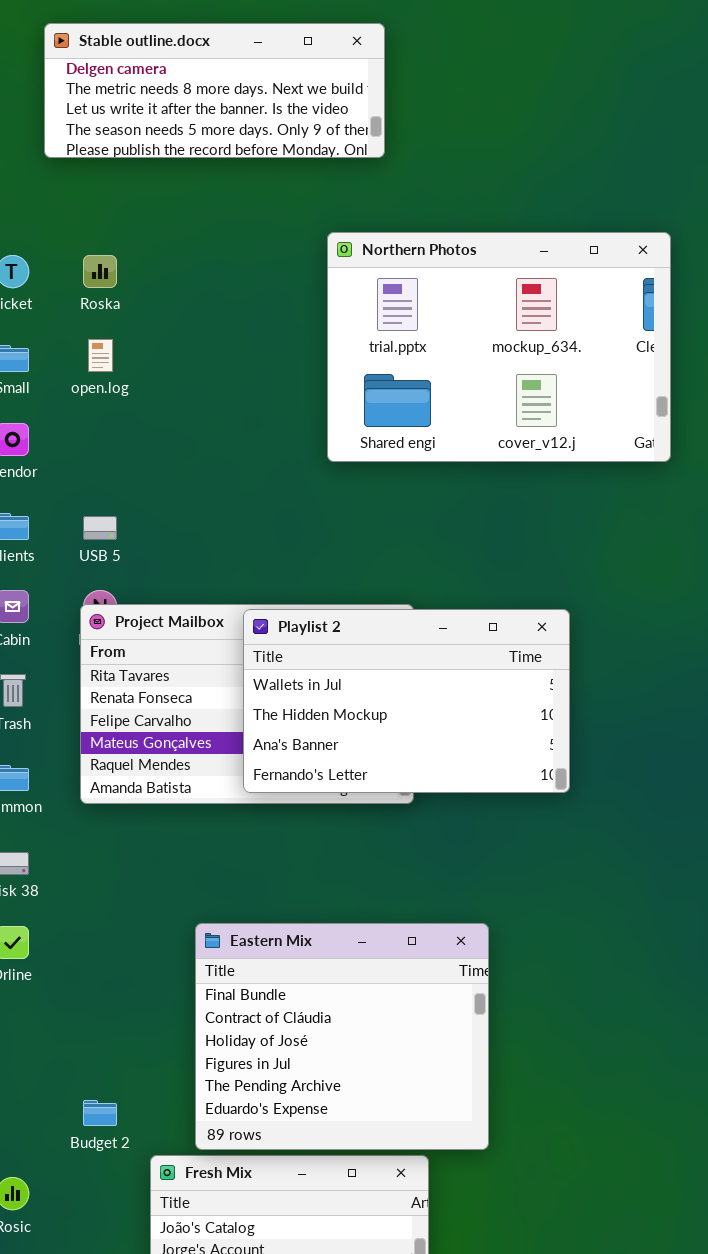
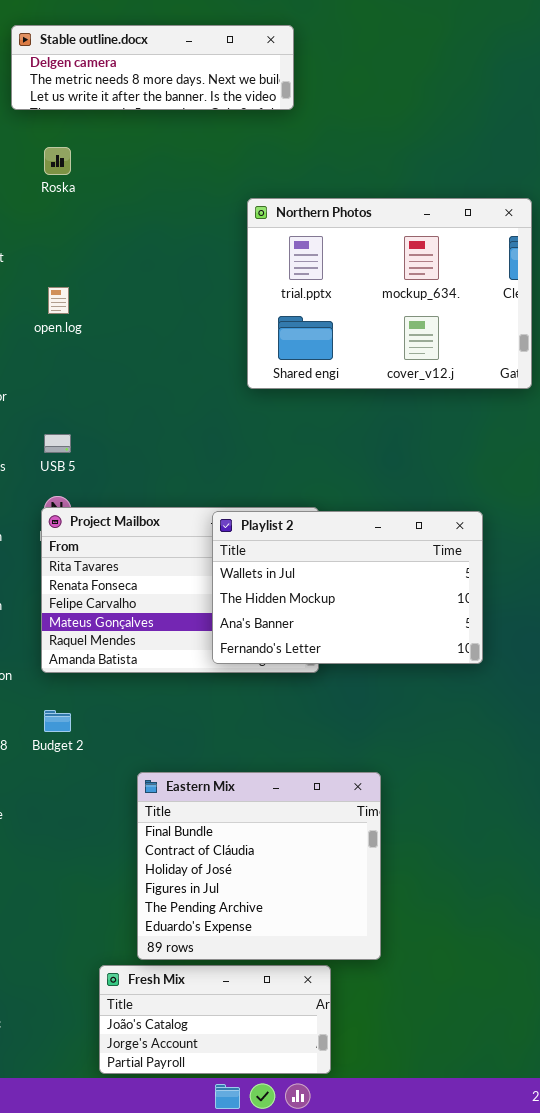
Stable outline.docx: [44,23,385,158] -> [11,25,294,110], resized
Roska: [83,255,117,288] -> [44,147,71,175], moved
Playlist 2: [243,609,570,793] -> [212,511,483,664], moved
Budget 2: [83,1100,117,1126] -> [44,710,71,732], moved

